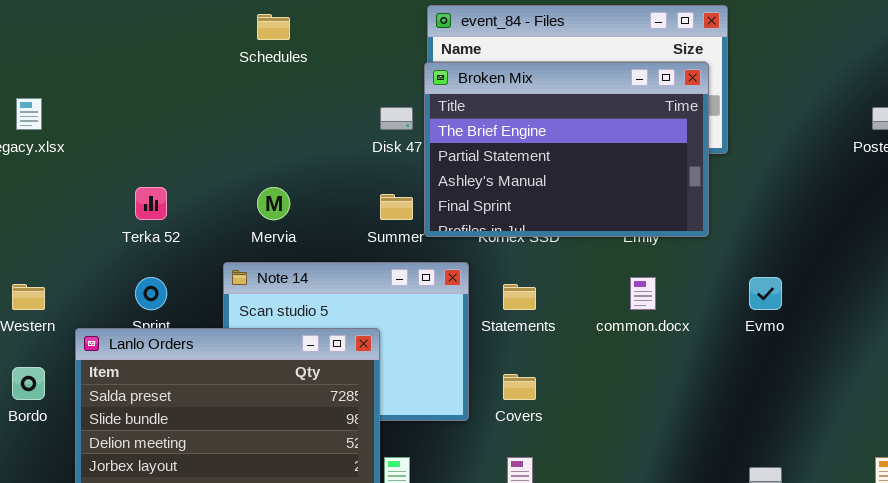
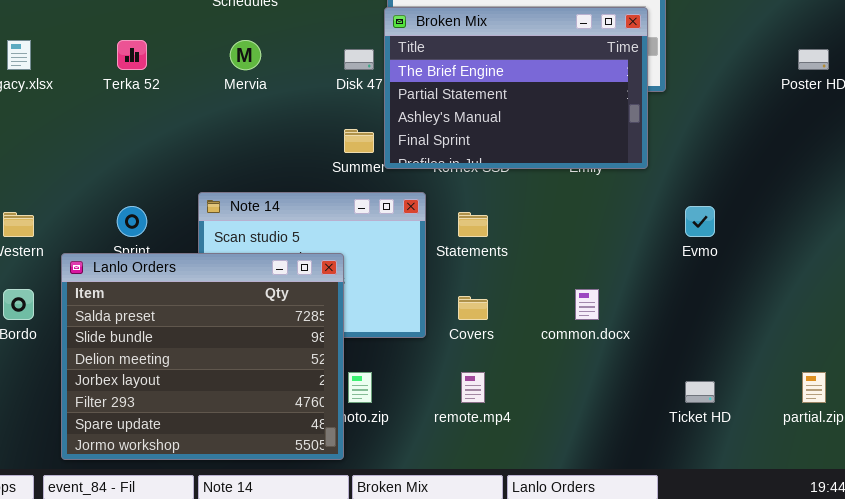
Terka 52: [135,187,167,220] -> [117,40,147,70], moved
Mervia: [257,187,290,220] -> [230,40,261,70], moved
common.docx: [630,277,656,310] -> [575,289,599,320], moved

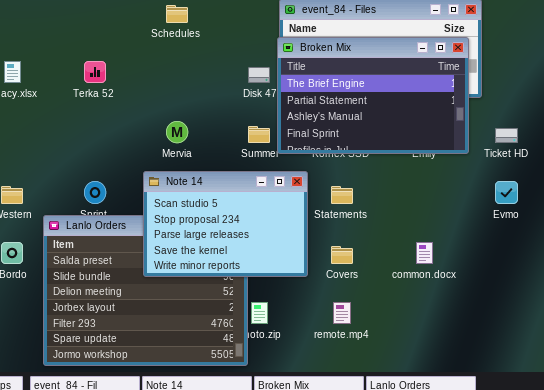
Mervia: [230,40,261,70] -> [166,121,188,143], moved
Note 14: [198,192,426,338] -> [143,171,308,277], raised
Ticket HD: [685,381,715,403] -> [495,128,518,143], moved

